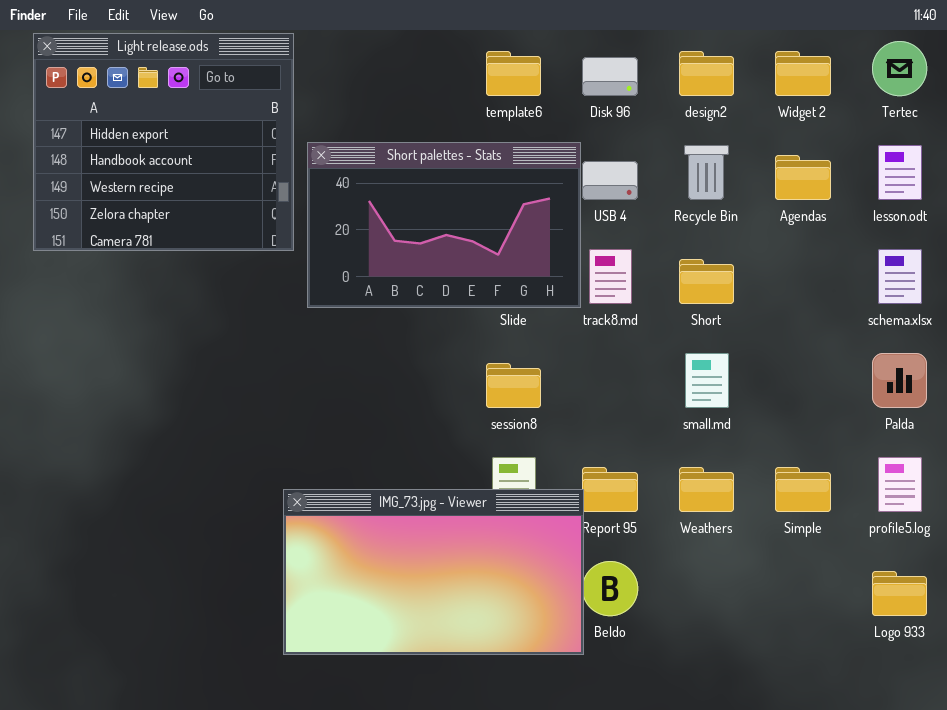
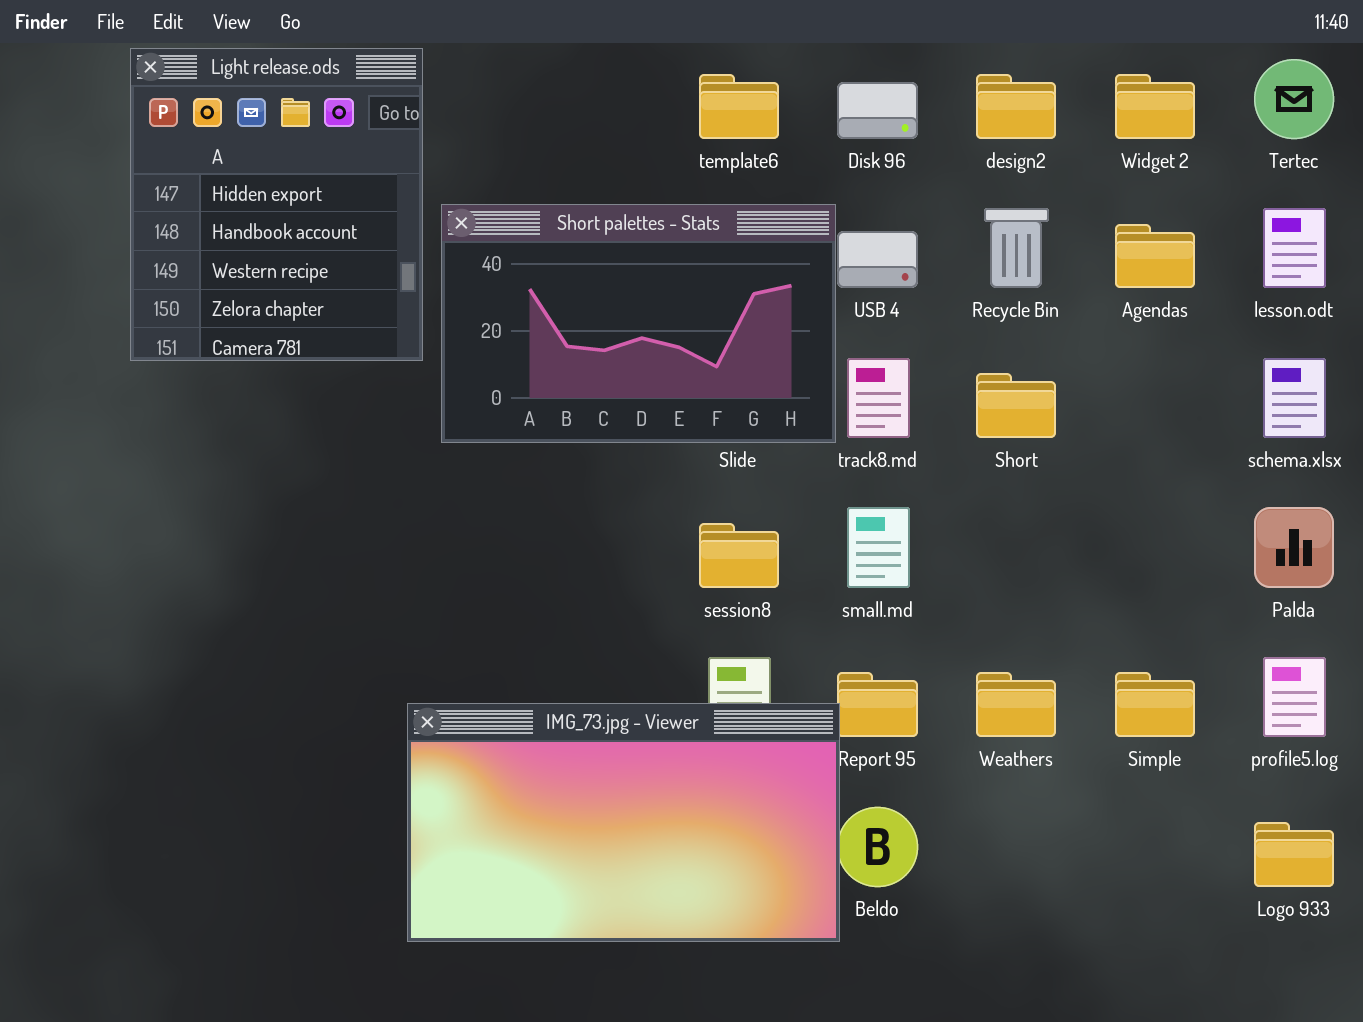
Light release.ods: [33,33,294,251] -> [130,48,423,361], resized
small.md: [685,353,729,408] -> [847,507,910,588], moved

